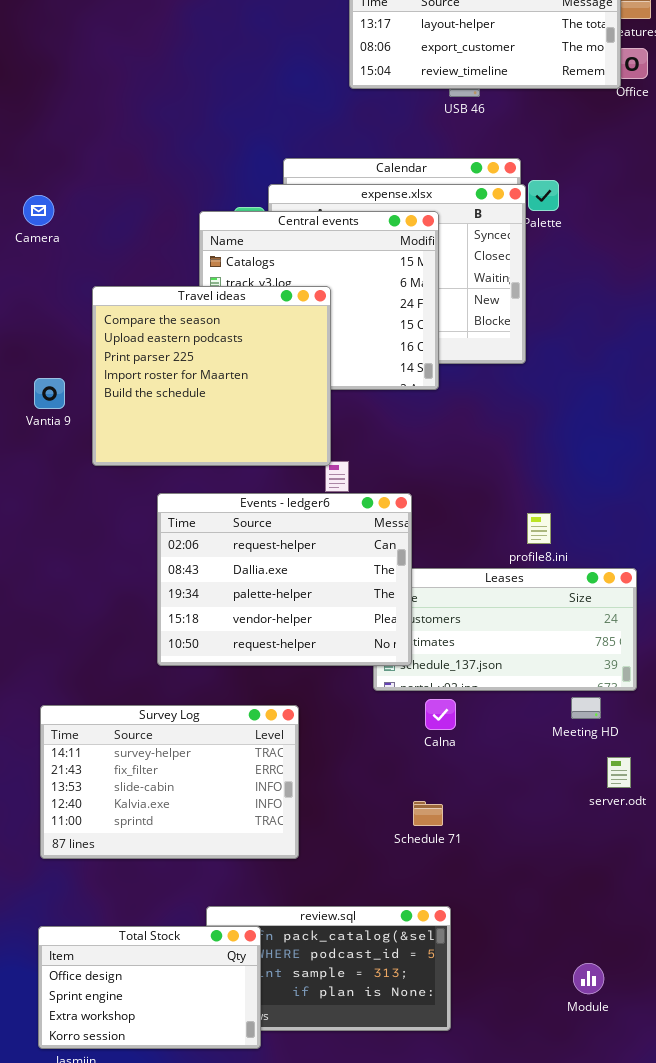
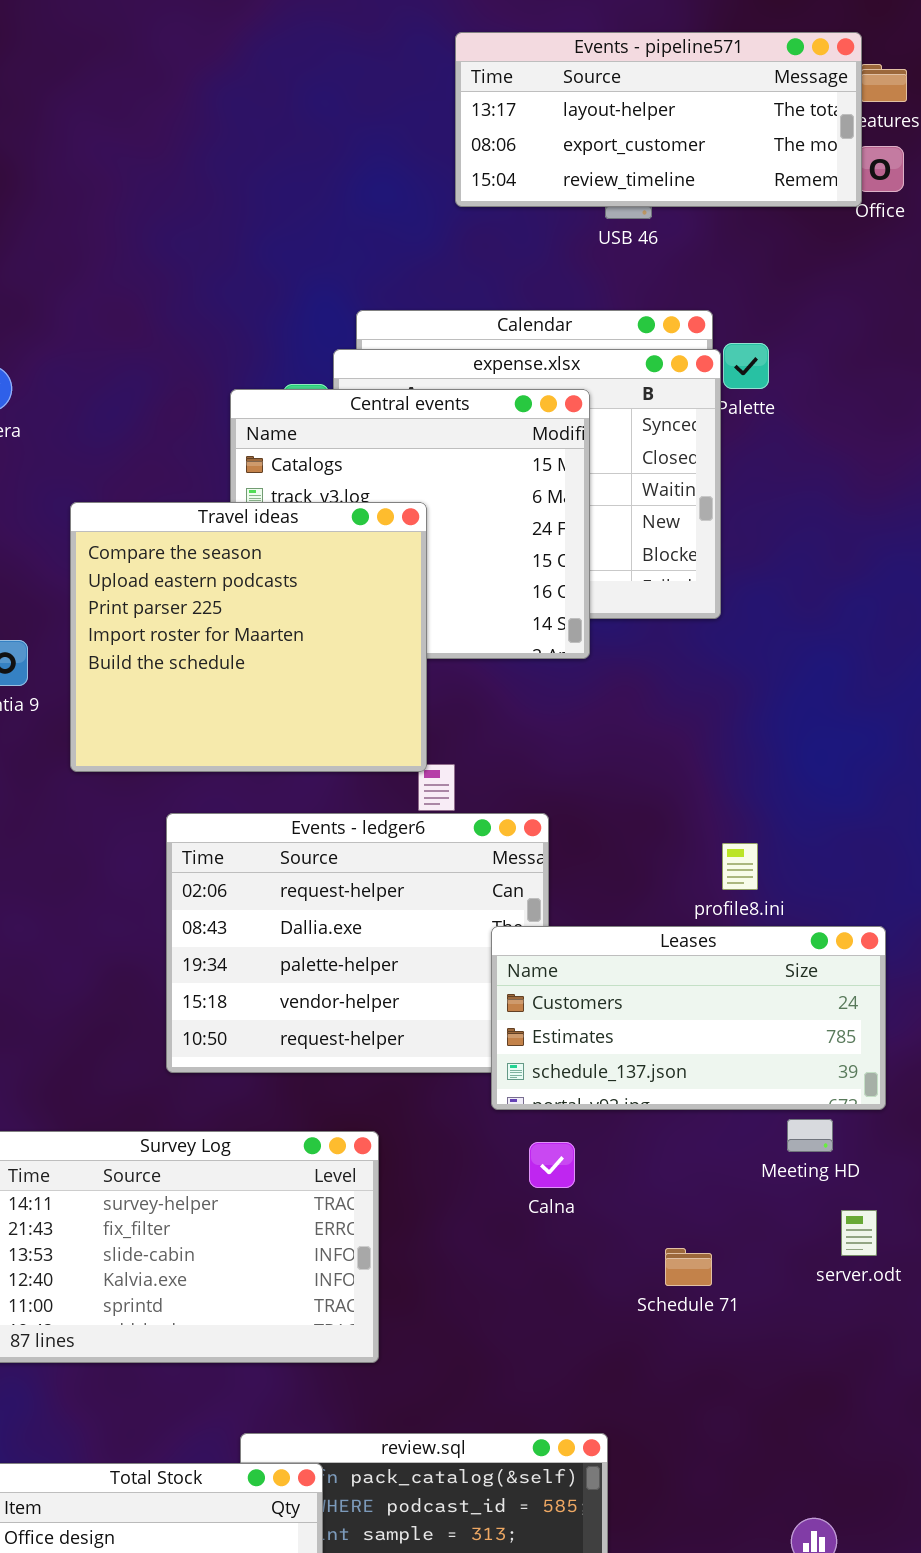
Leases: [373,568,637,691] -> [491,926,886,1110], raised
Calna: [425,699,456,730] -> [529,1142,575,1188], moved
Schedule 71: [413,801,443,826] -> [665,1248,712,1286], moved

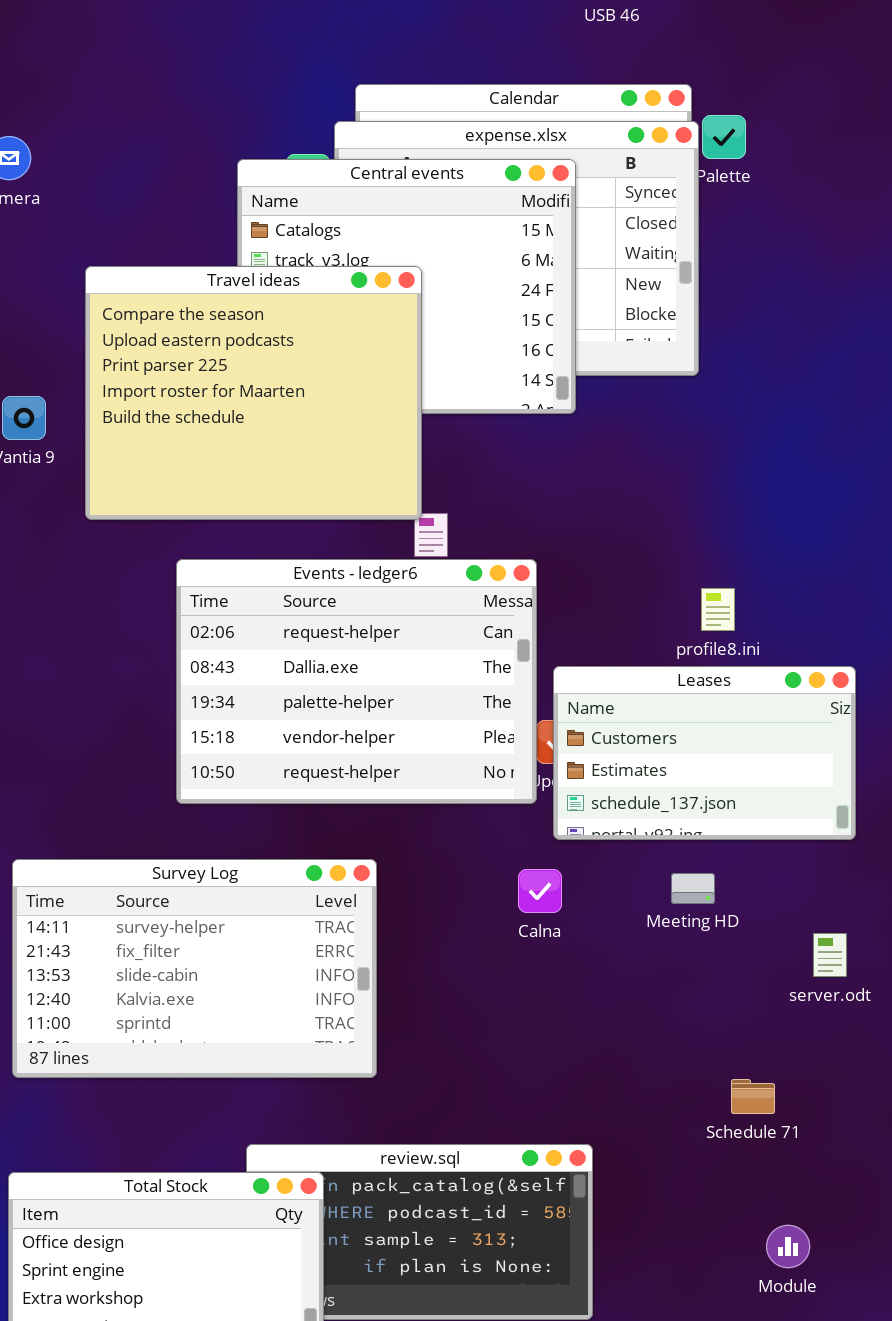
Leases: [491,926,886,1110] -> [553,666,856,840], resized
Meeting HD: [787,1119,833,1152] -> [671,873,715,904], moved
Schedule 71: [665,1248,712,1286] -> [731,1079,775,1114], moved

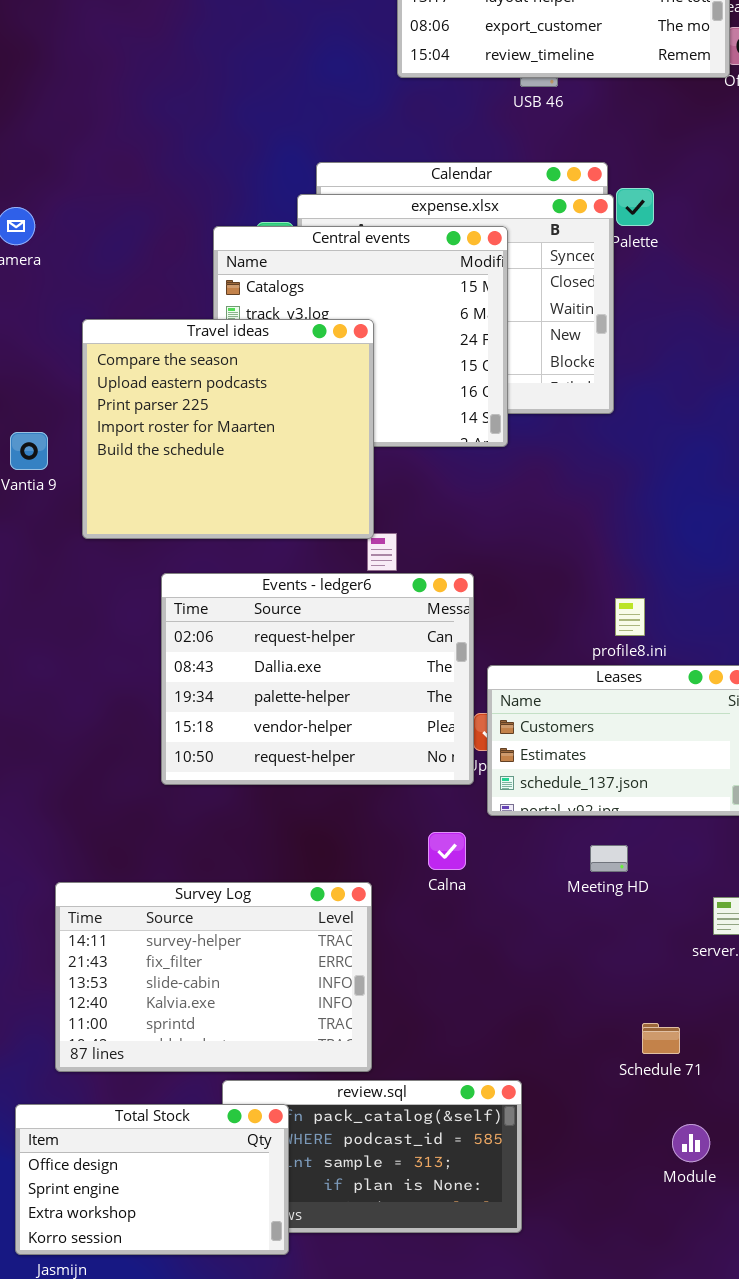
Survey Log: [12,859,377,1078] -> [55,882,372,1072], moved
Calna: [518,869,562,913] -> [428,832,466,870], moved
Module: [766,1225,810,1268] -> [672,1124,710,1162], moved

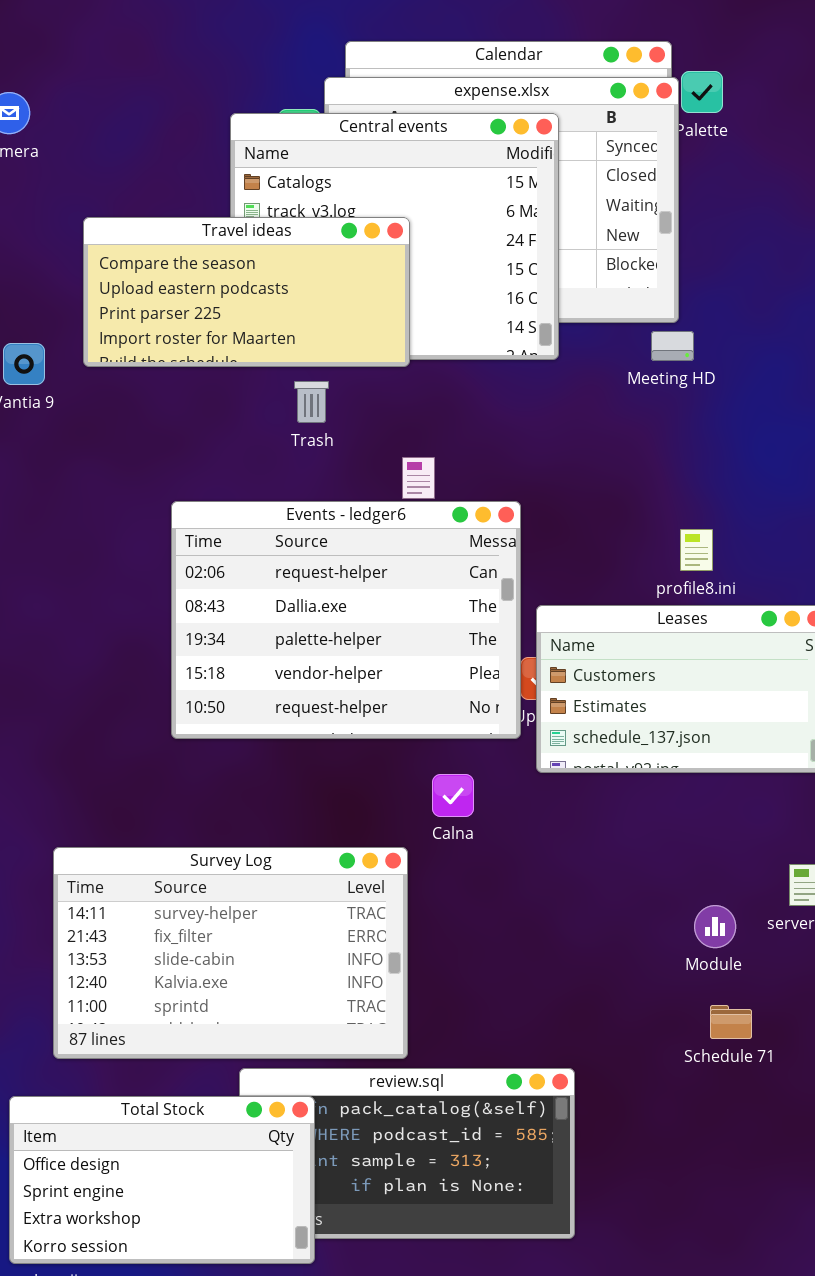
Travel ideas: [82,319,374,539] -> [83,217,410,367], resized
Calna: [428,832,466,870] -> [432,774,474,817], moved
Meeting HD: [590,845,628,872] -> [651,331,694,361], moved
Module: [672,1124,710,1162] -> [694,905,736,948], moved

